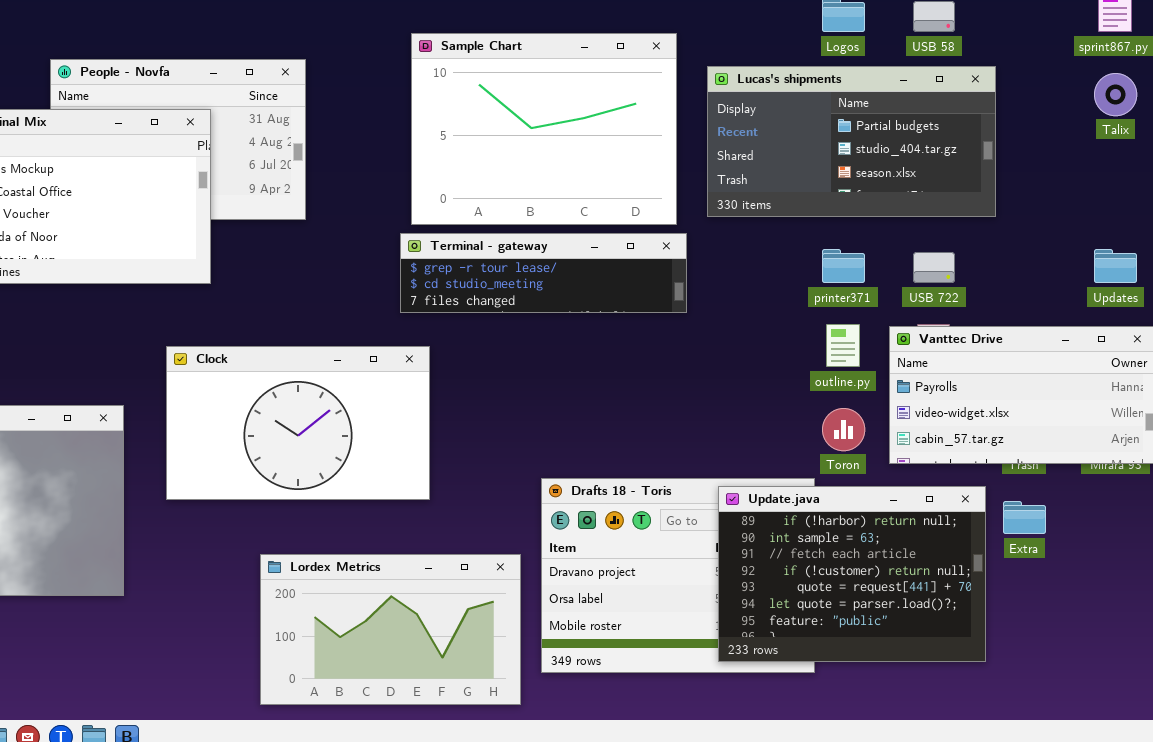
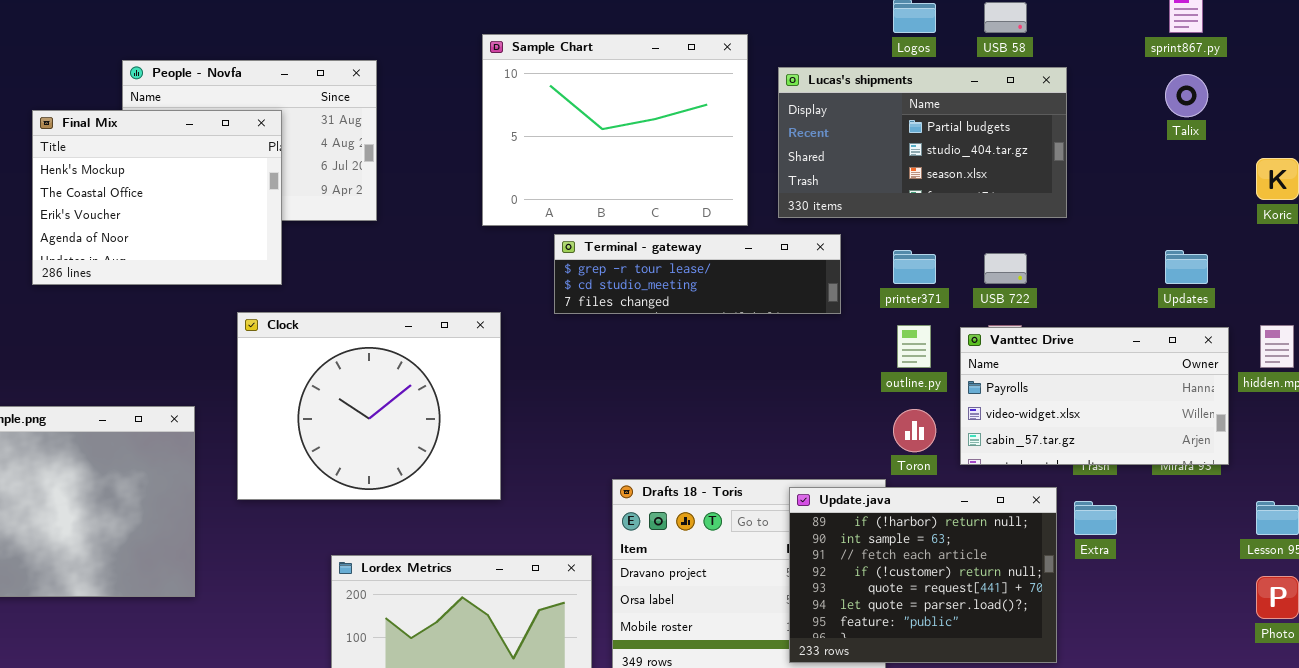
Terminal - gateway: [400,233,687,313] -> [554,234,841,314], moved
Clock: [166,346,430,500] -> [237,312,501,500], resized

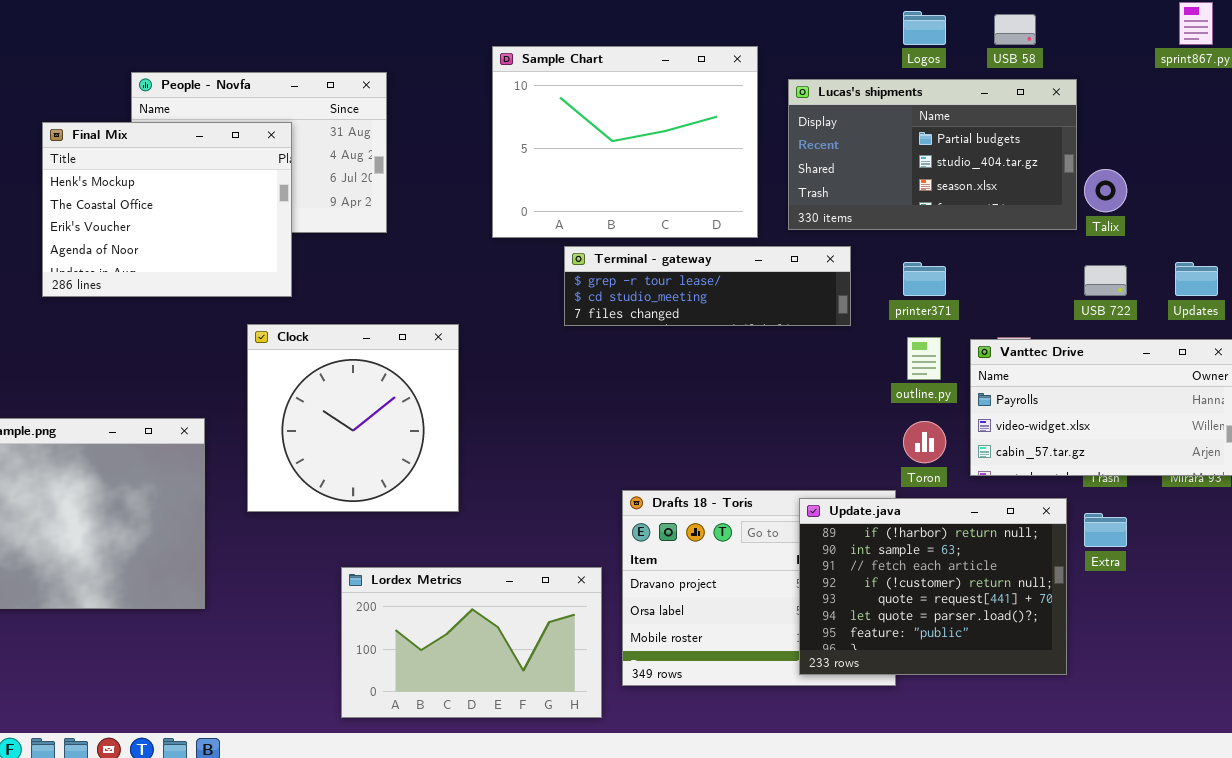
Talix: [1165,74,1208,117] -> [1084,169,1127,212], moved
USB 722: [984,253,1027,284] -> [1084,265,1127,296], moved
Clock: [237,312,501,500] -> [247,324,459,512], resized

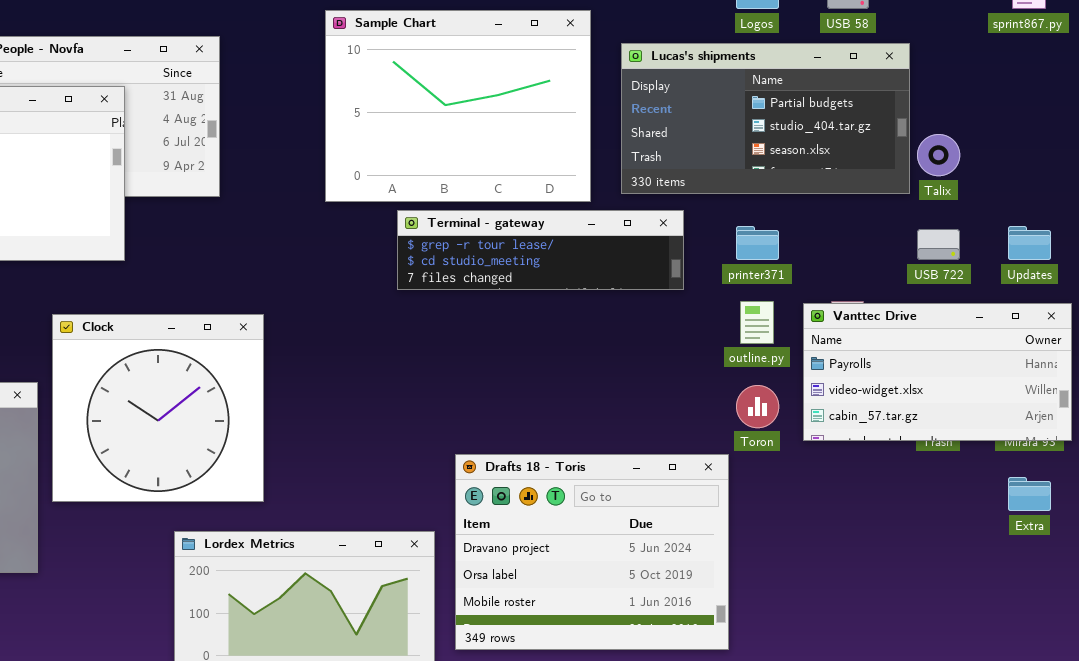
Clock: [247,324,459,512] -> [52,314,264,502], moved
Update.java: [799,498,1067,675] -> none, closed
Extra: [1084,513,1127,547] -> [1008,477,1051,511], moved

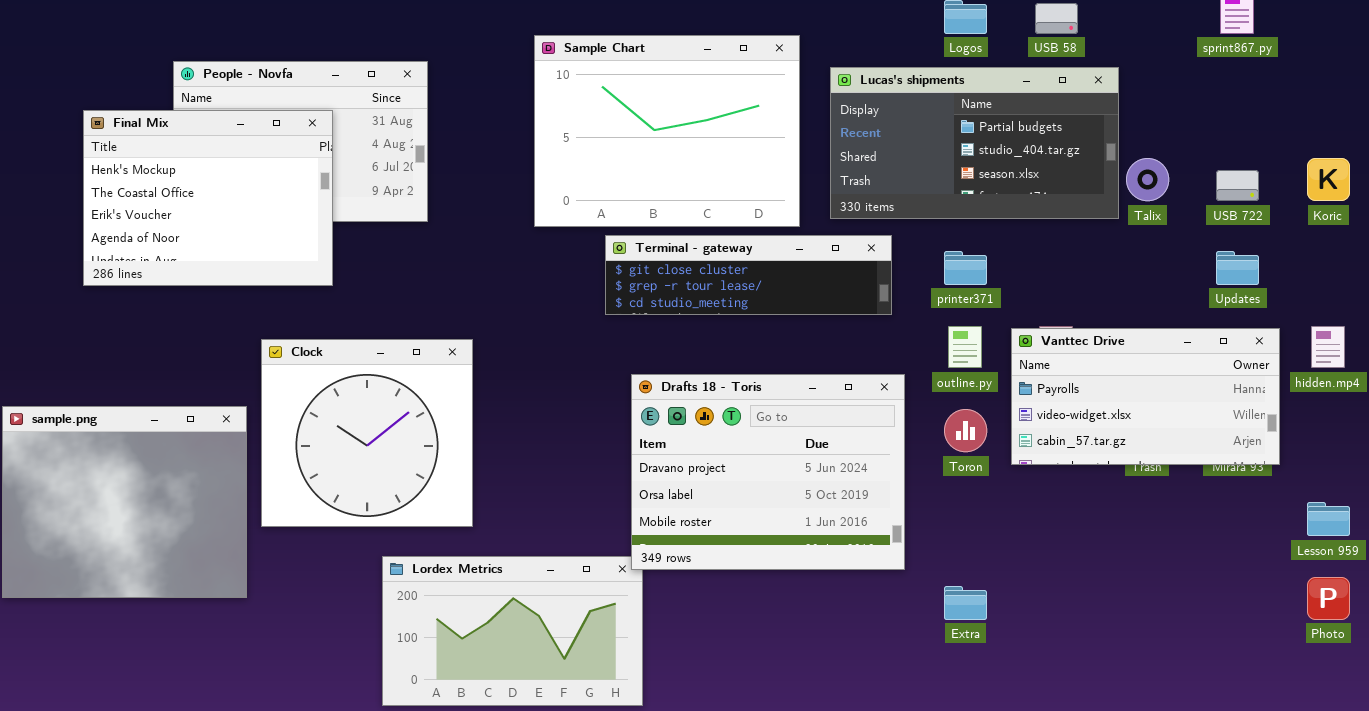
Terminal - gateway: [397,210,684,290] -> [605,235,892,315], scrolled up 1 row
USB 722: [917,229,960,260] -> [1216,170,1259,201], moved
Drafts 18 - Toris: [455,454,729,650] -> [631,374,905,570], moved
Extra: [1008,477,1051,511] -> [944,586,987,620], moved

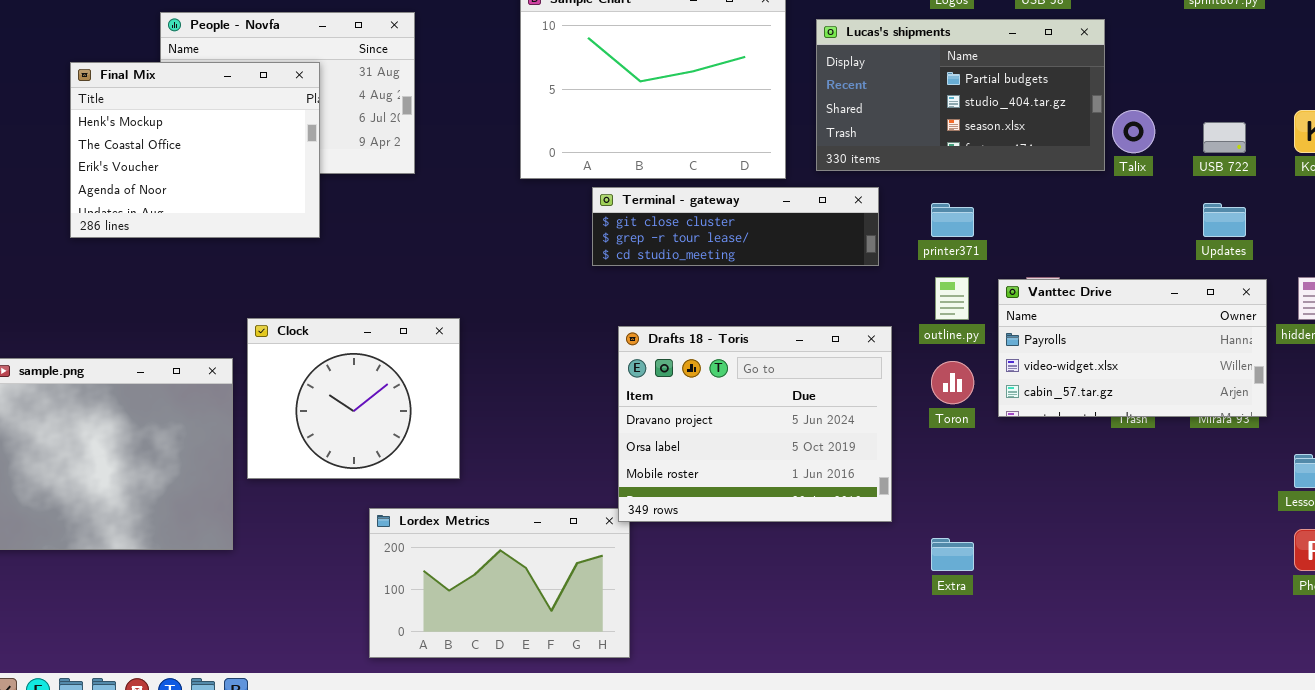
Clock: [261,339,473,527] -> [247,318,460,479], resized

